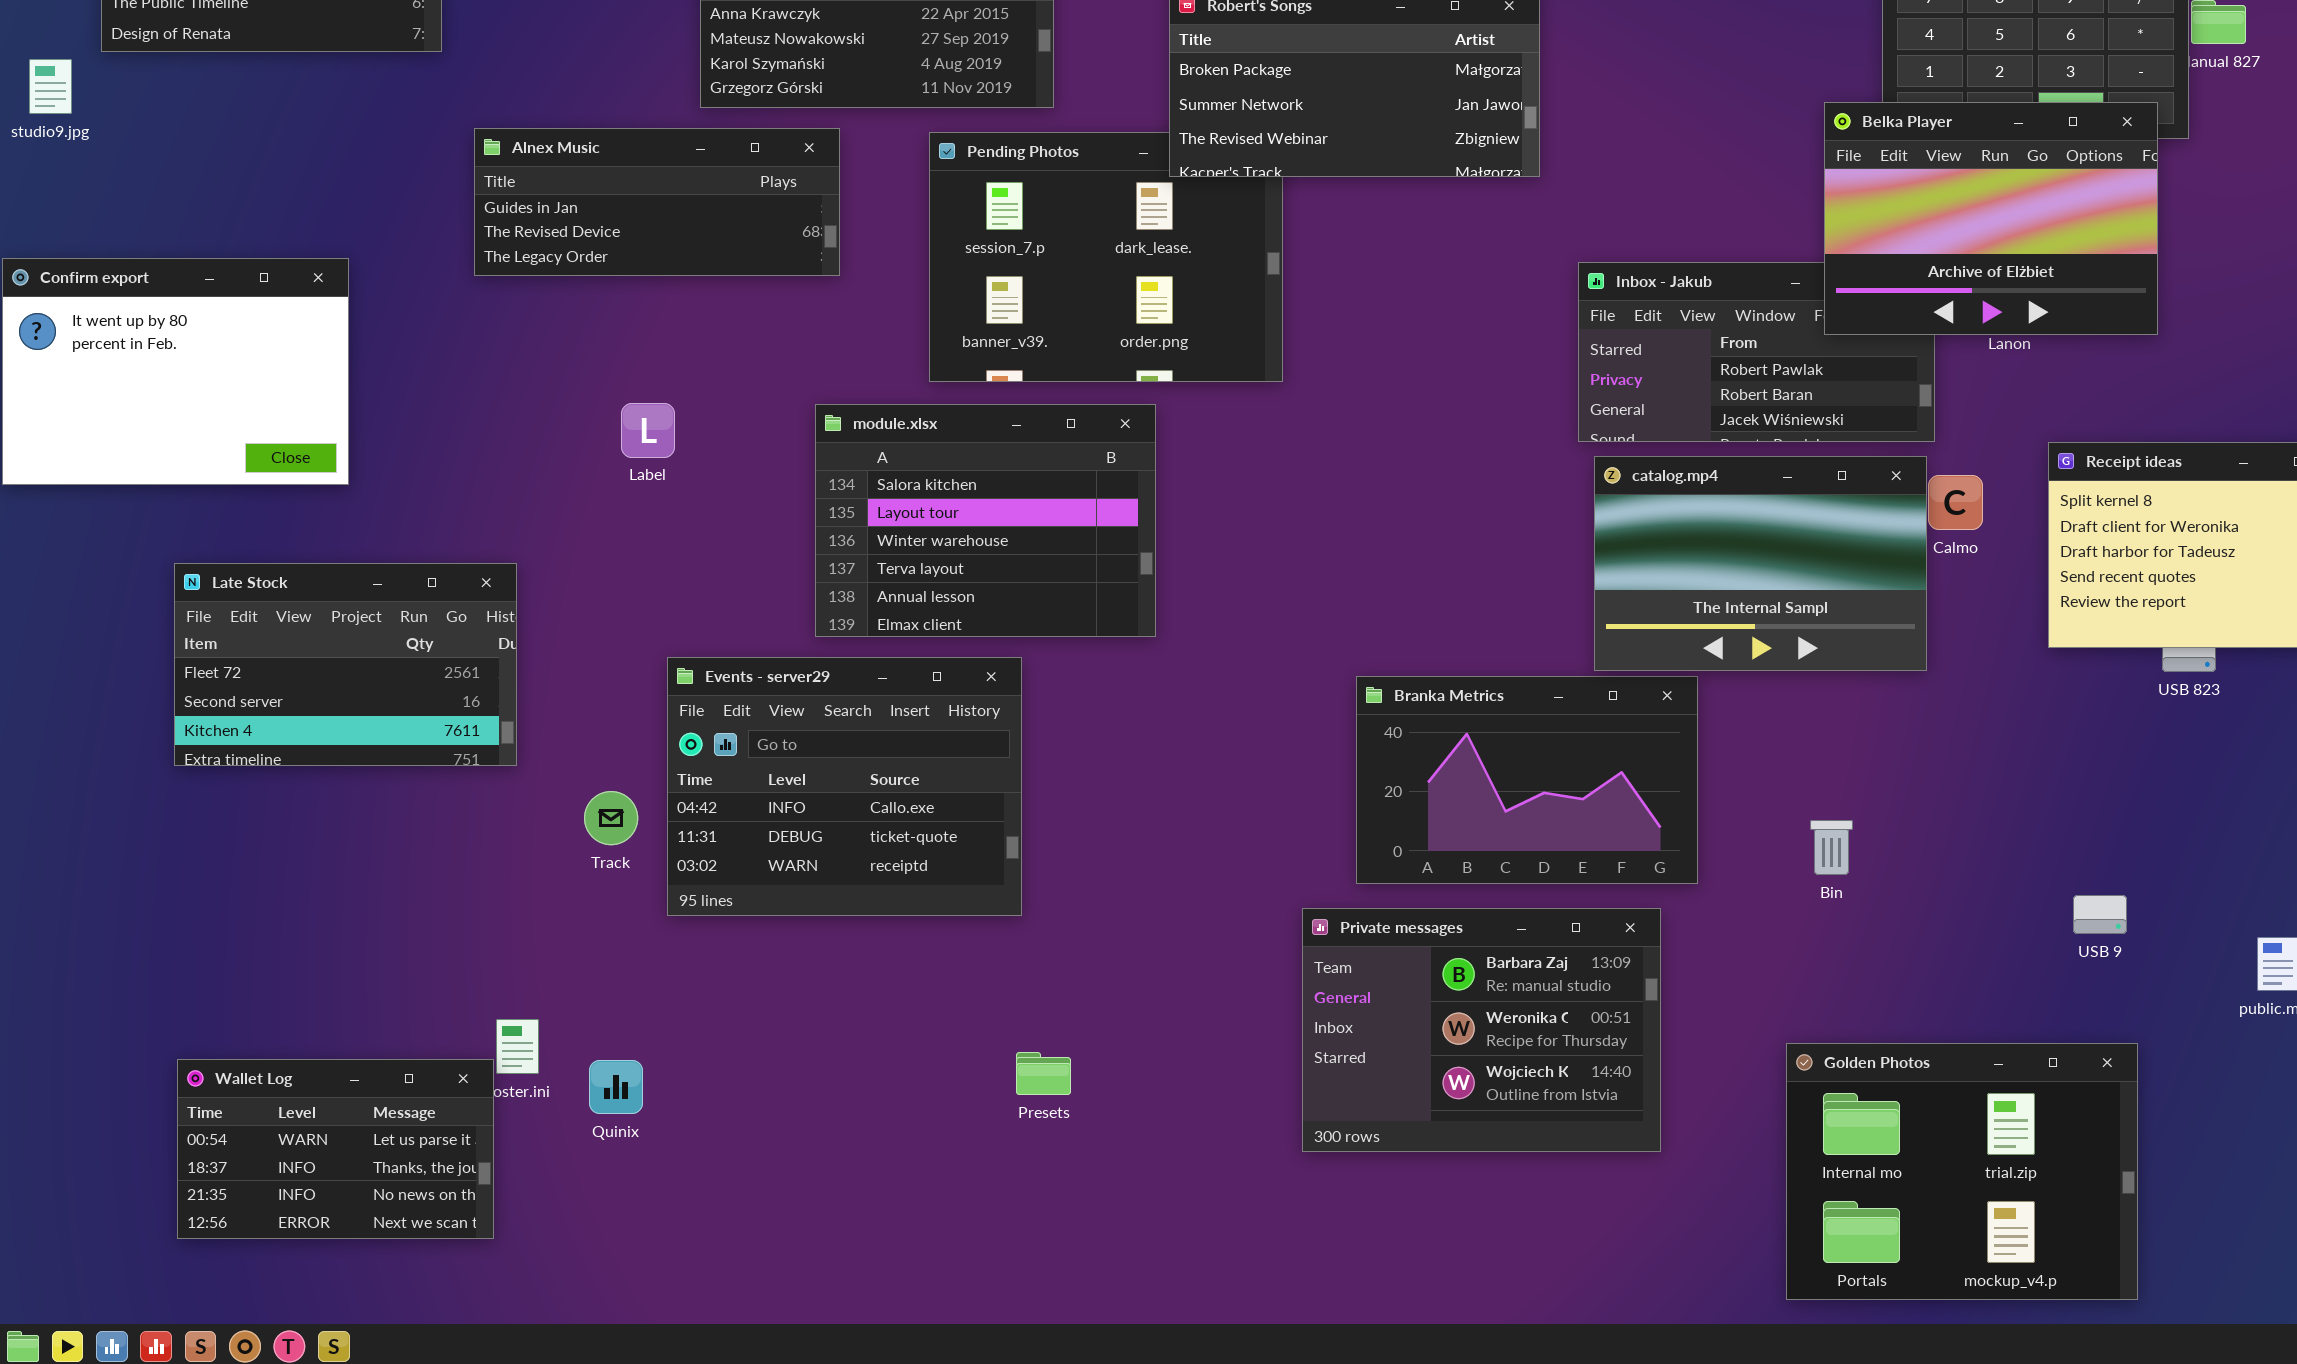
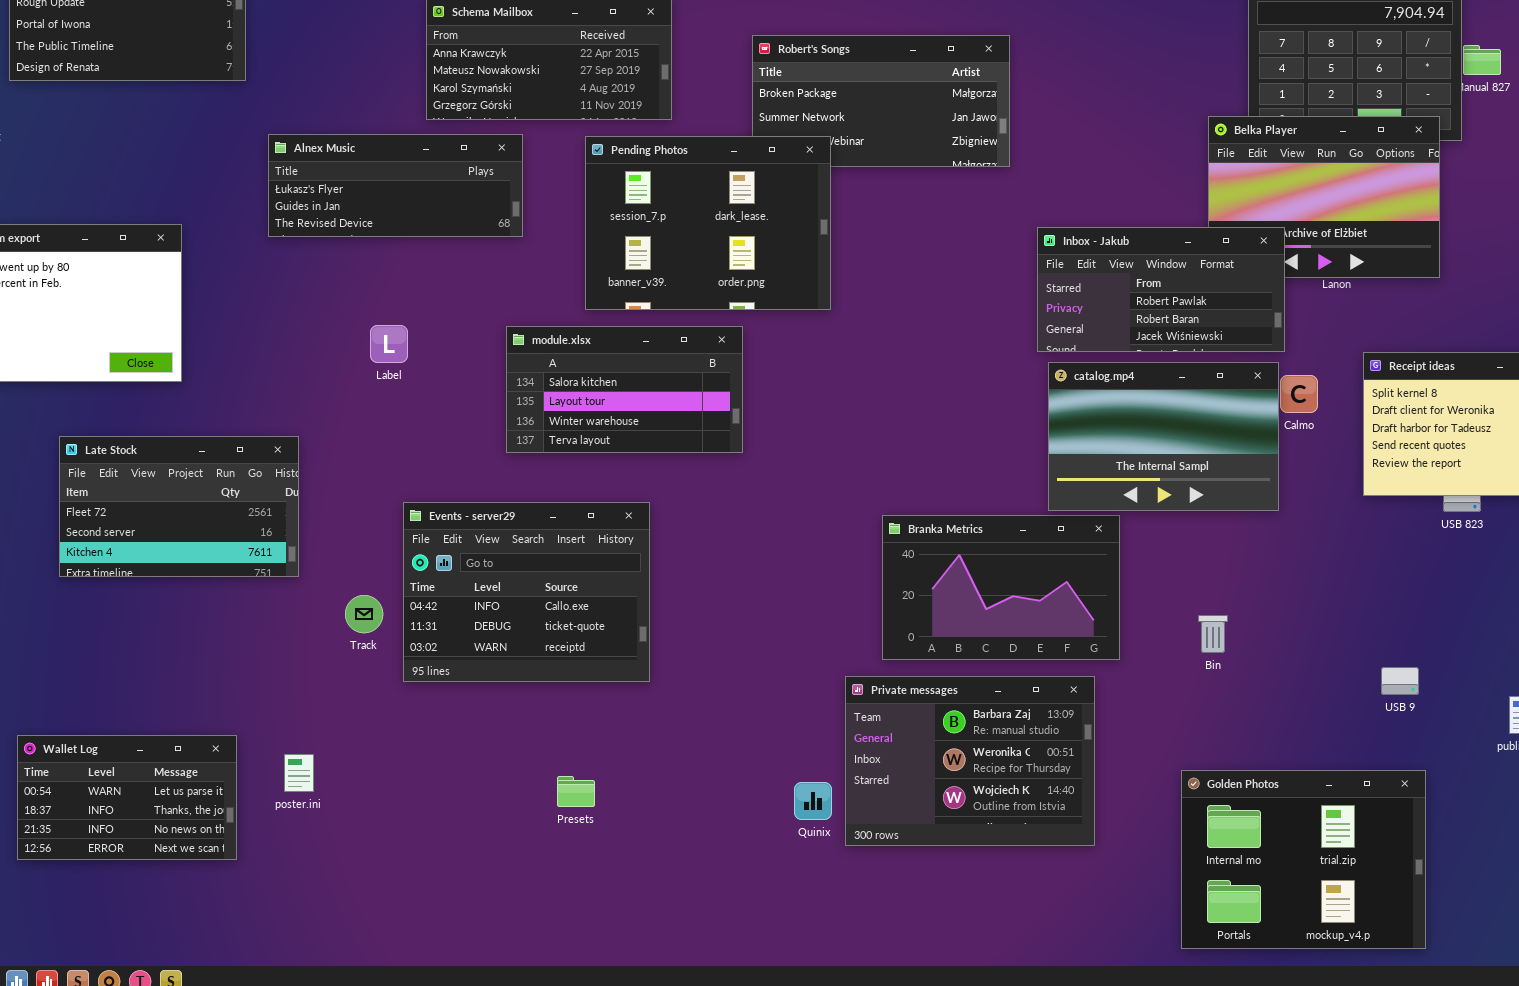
Alnex Music: [474,128,840,276] -> [268,134,523,237], scrolled up 1 row
Pending Photos: [929,132,1283,382] -> [585,136,831,310], raised
Inbox - Jakub: [1578,262,1935,442] -> [1037,227,1285,352], raised
module.xlsx: [815,404,1156,637] -> [506,326,743,453], resized
Presets: [1016,1052,1071,1095] -> [557,776,595,807], moved
Wallet Log: [177,1059,494,1239] -> [17,735,237,860], moved
Quinix: [589,1060,643,1114] -> [794,782,832,820], moved

